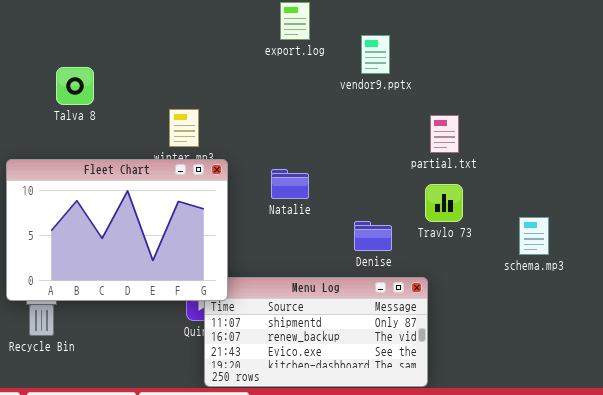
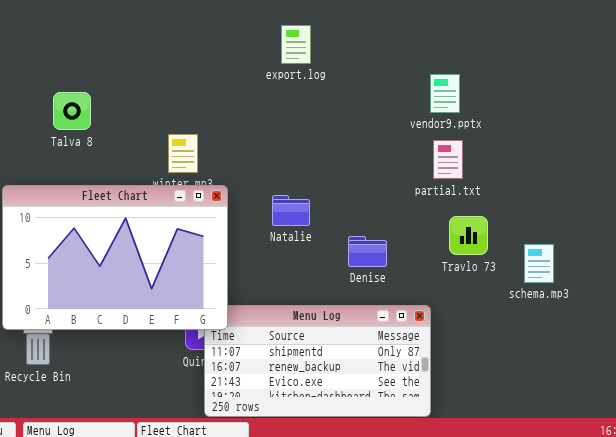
vendor9.pptx: [361,35,390,74] -> [430,74,460,113], moved
Travlo 73: [425,184,463,222] -> [449,216,488,255], moved
Denise: [354,221,392,251] -> [348,236,387,267], moved

